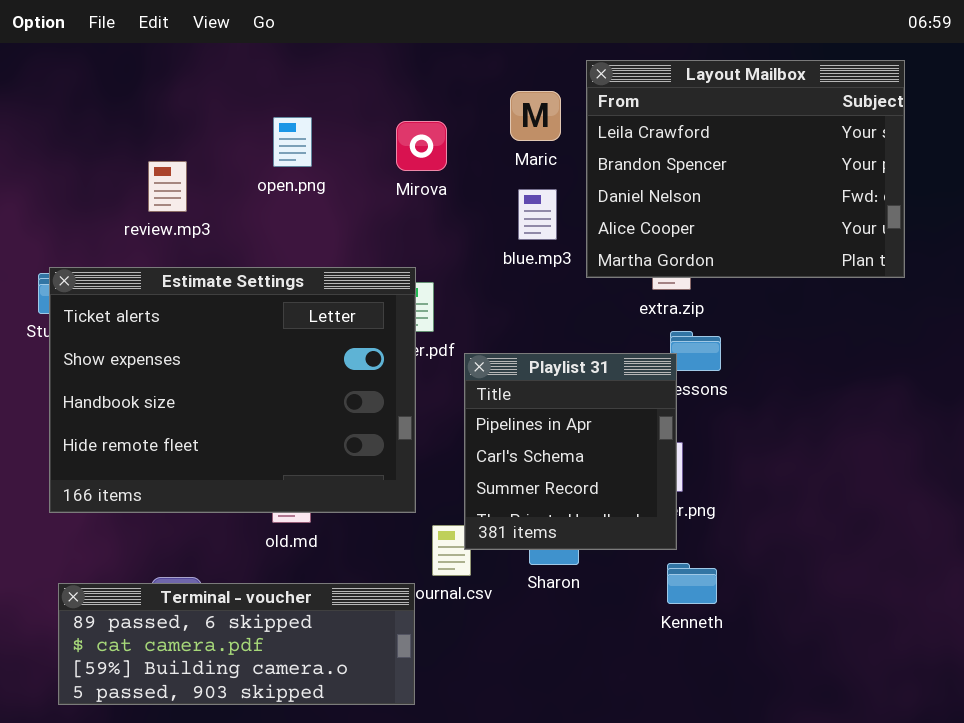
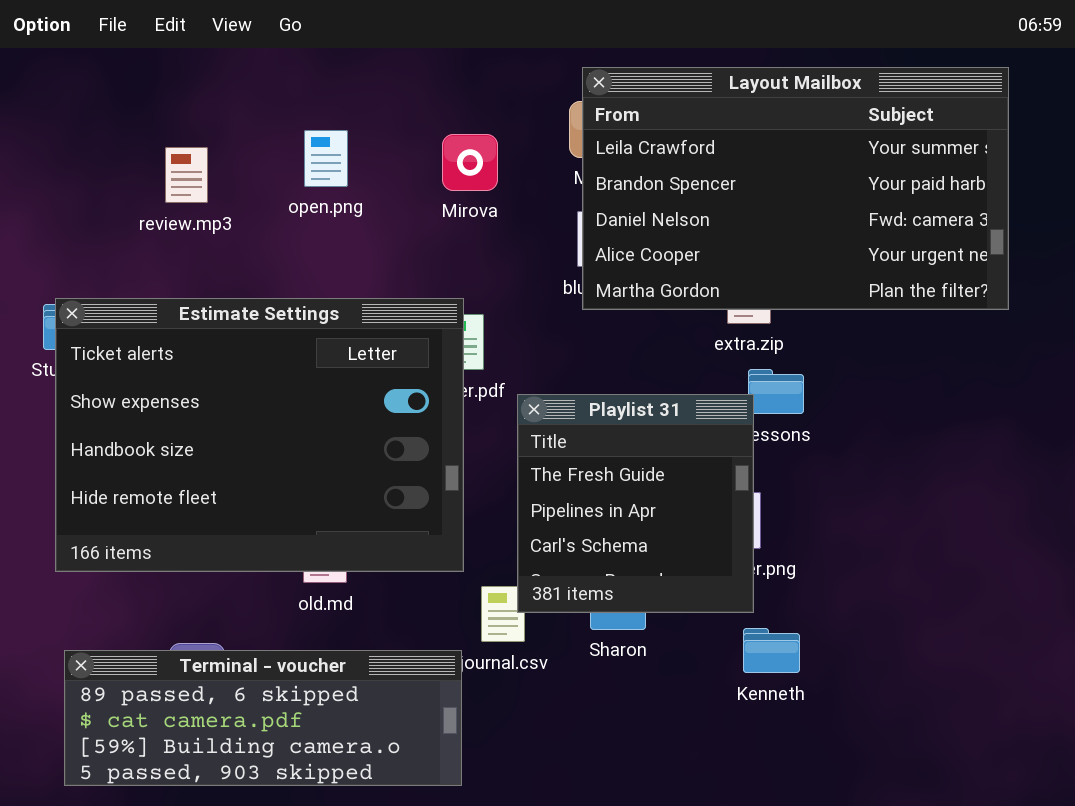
Layout Mailbox: [586,60,905,278] -> [582,67,1009,310], resized
review.mp3: [148,161,187,212] -> [165,147,208,203], moved
Playlist 31: [464,353,677,550] -> [517,394,754,613], scrolled up 1 row

